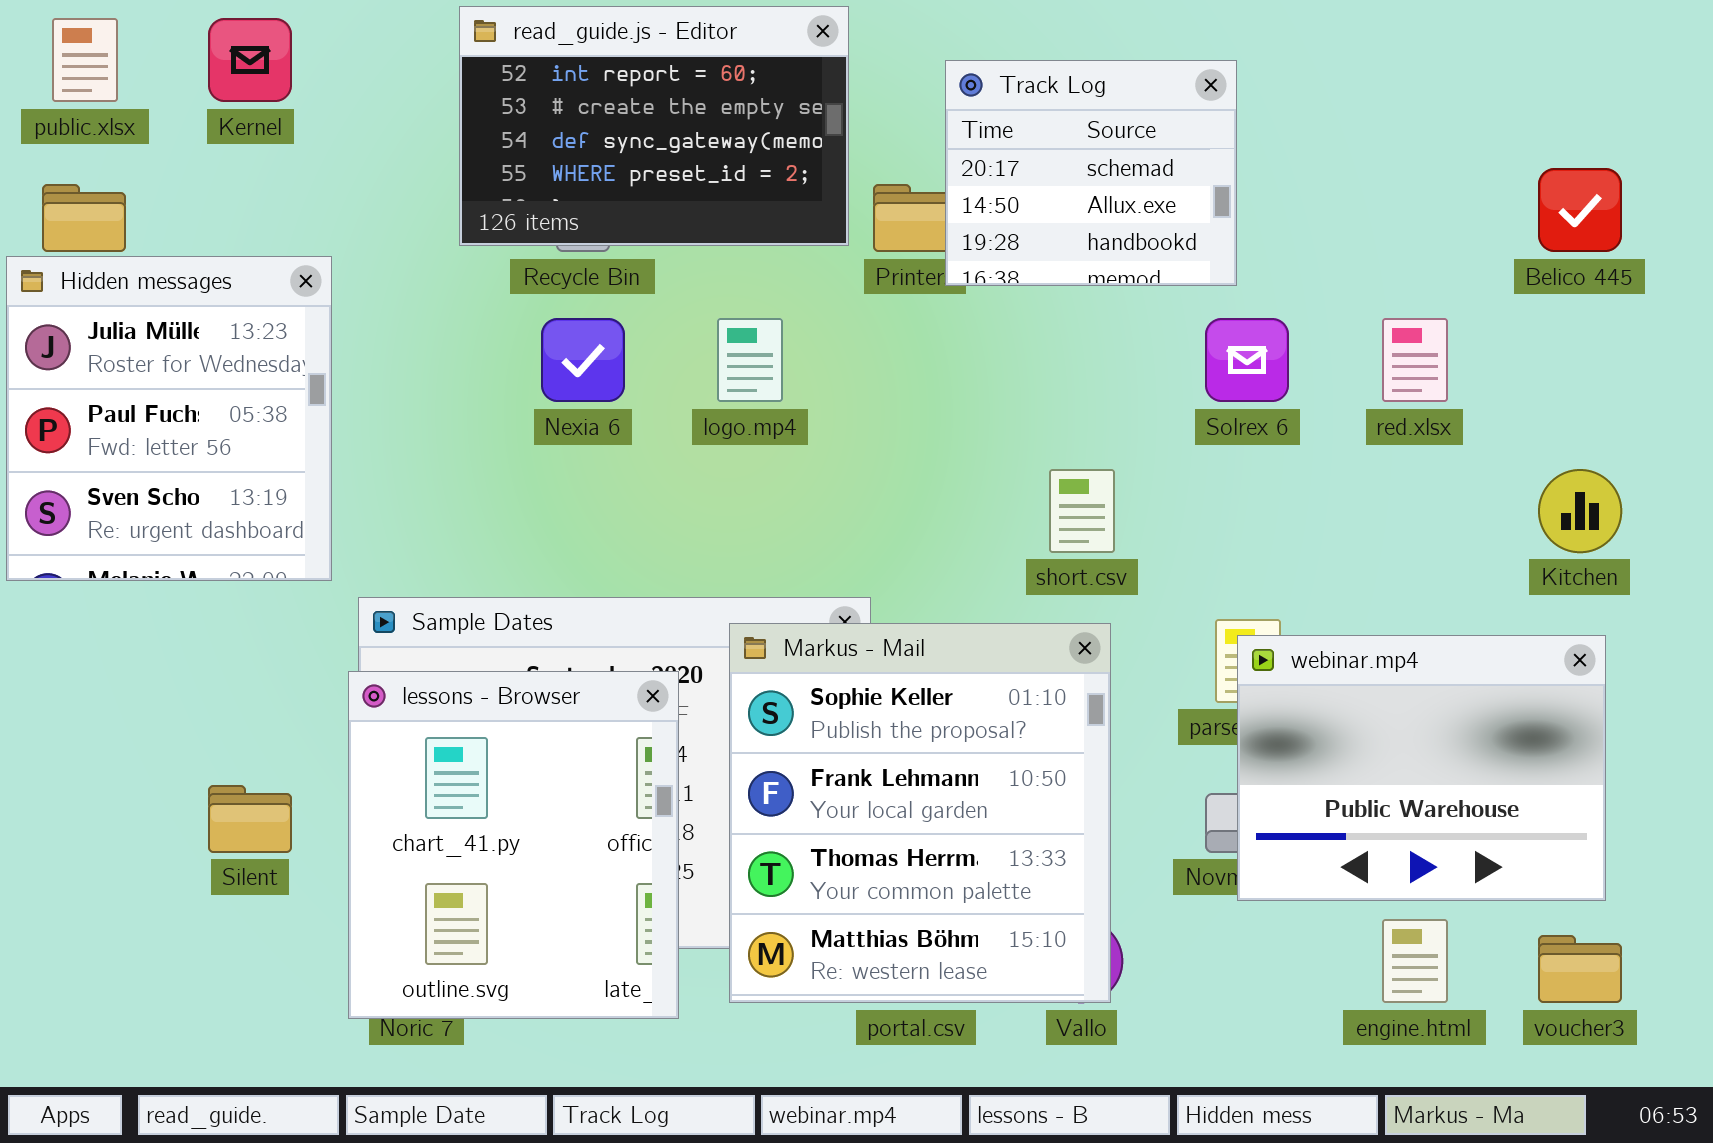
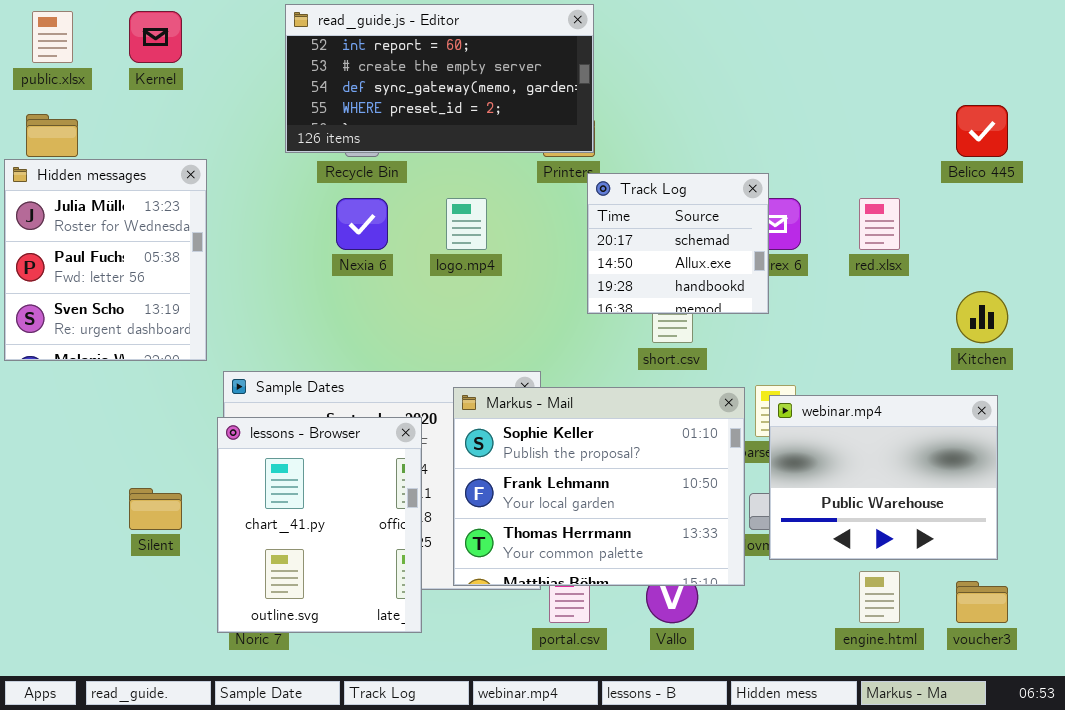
read_guide.js - Editor: [459,6,849,246] -> [285,4,594,153], resized
Track Log: [945,60,1237,286] -> [587,173,769,314], moved
Markus - Mail: [729,623,1111,1003] -> [453,387,745,586], resized

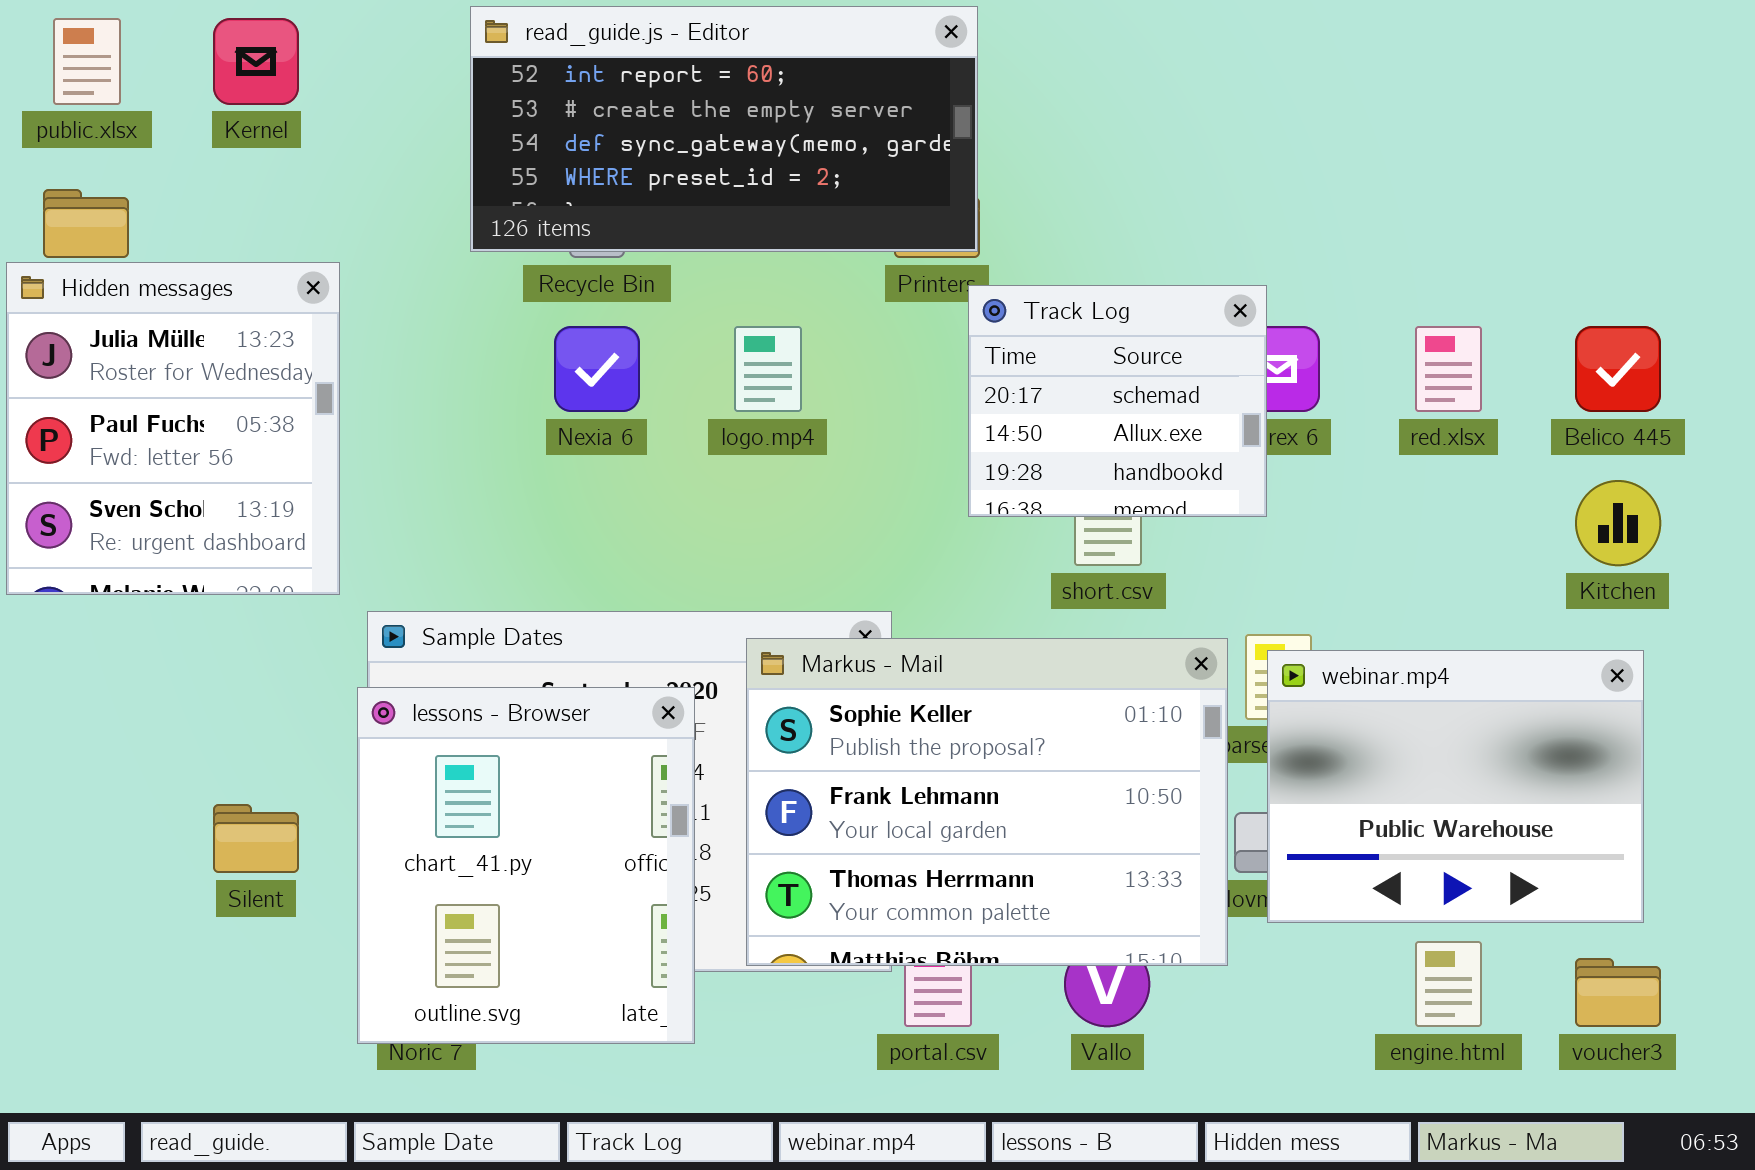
Belico 445: [956,105,1008,157] -> [1575,326,1661,412], moved

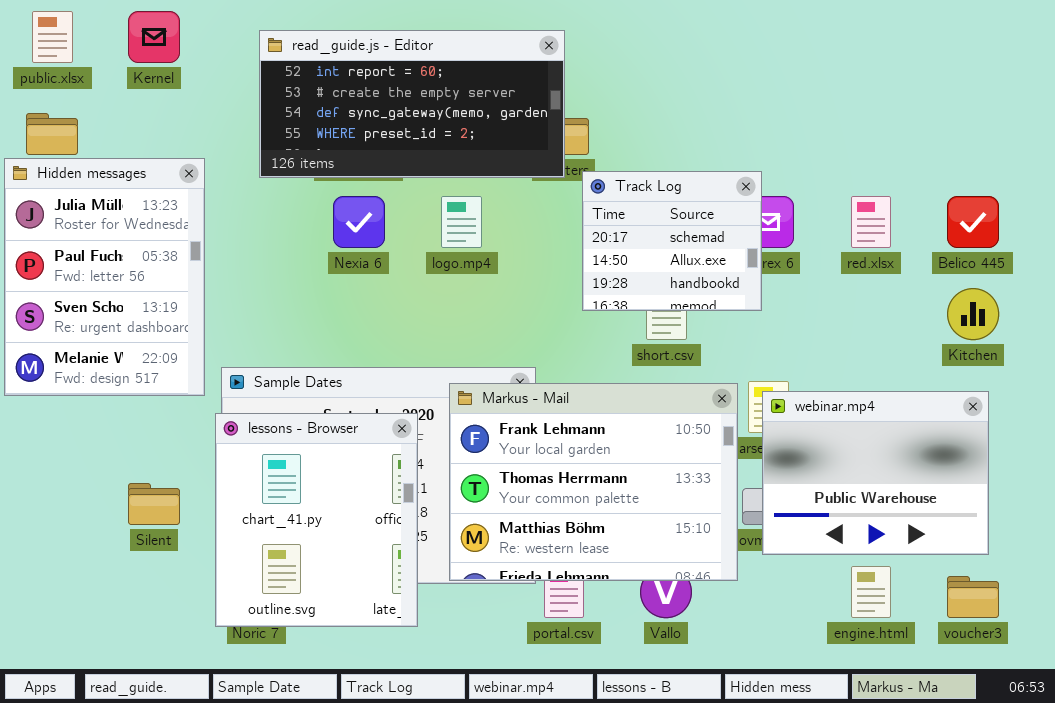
read_guide.js - Editor: [470,6,978,252] -> [259,30,565,178], moved
Hidden messages: [6,262,340,595] -> [4,158,205,396], resized
Markus - Mail: [746,638,1228,966] -> [449,383,738,581], scrolled down 1 row

